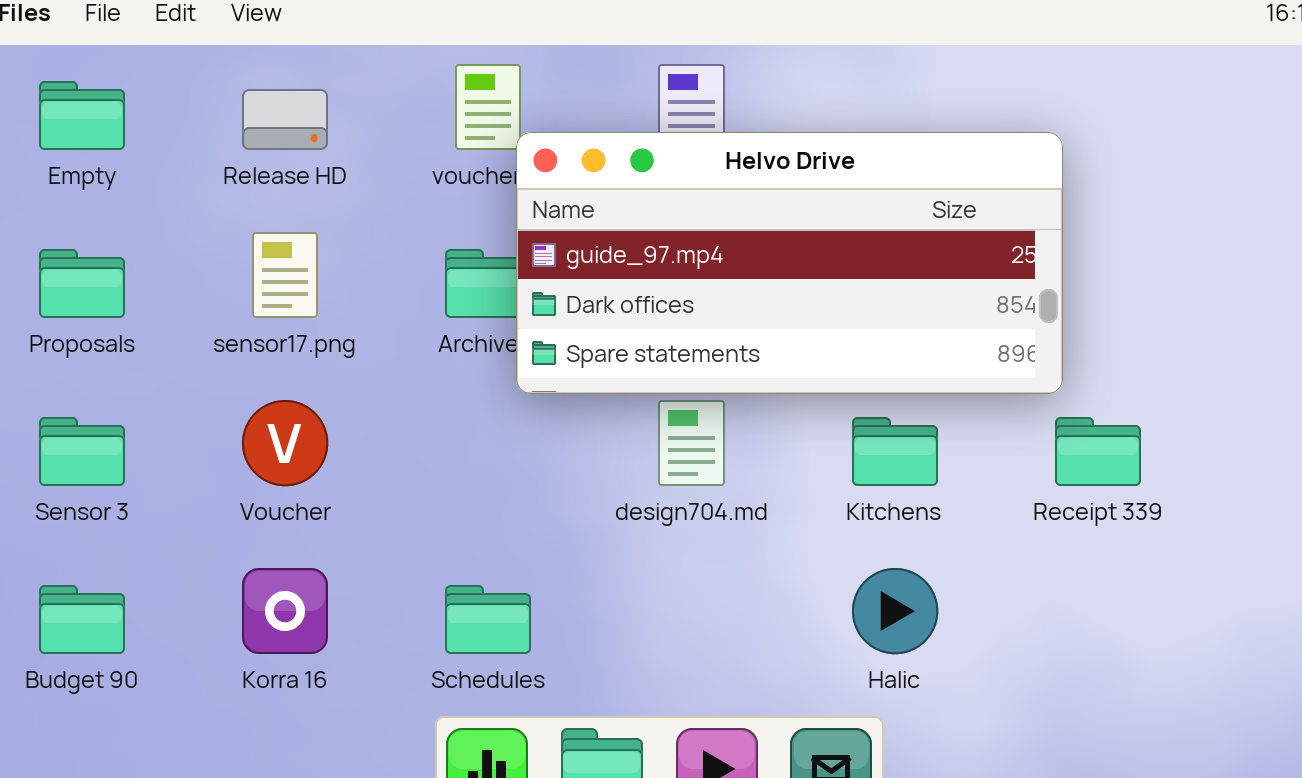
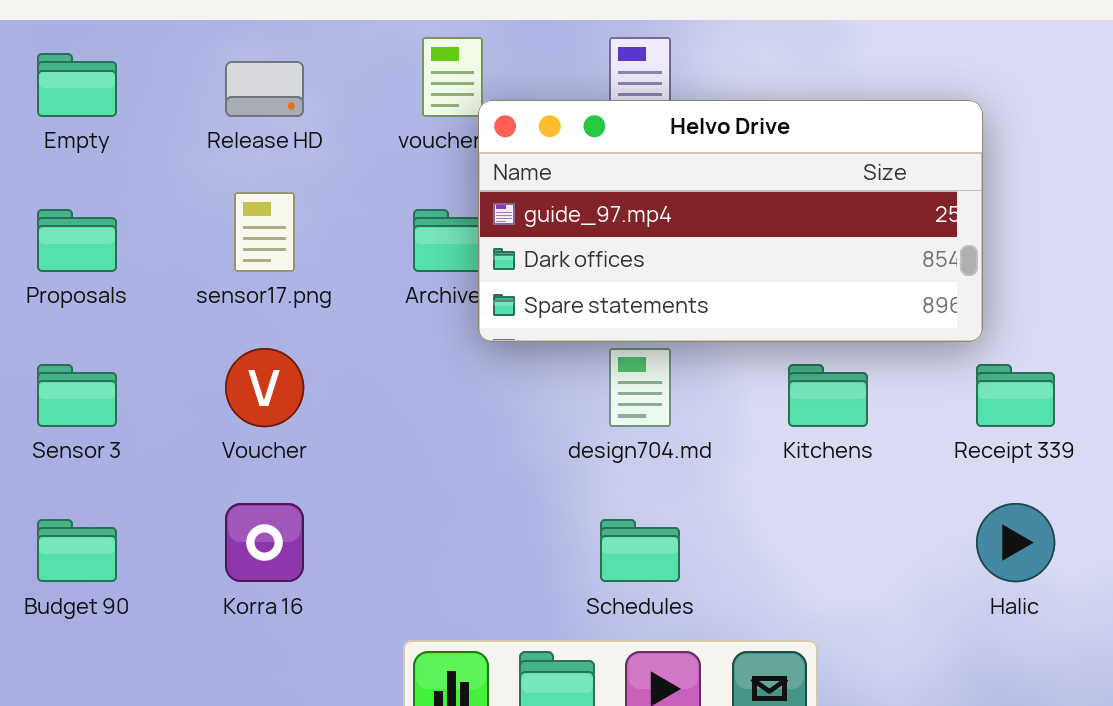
Halic: [852,568,938,654] -> [976,503,1055,582], moved
Schedules: [445,585,531,654] -> [600,519,680,582], moved

